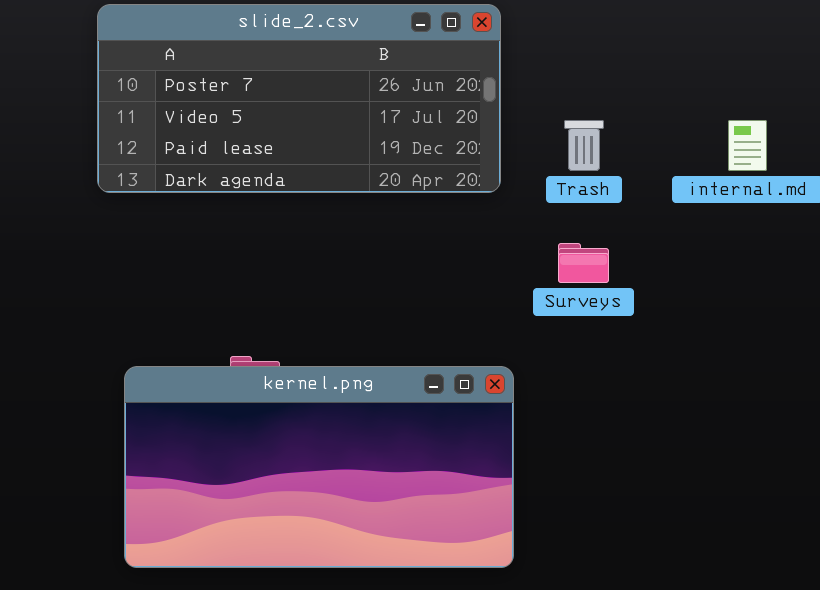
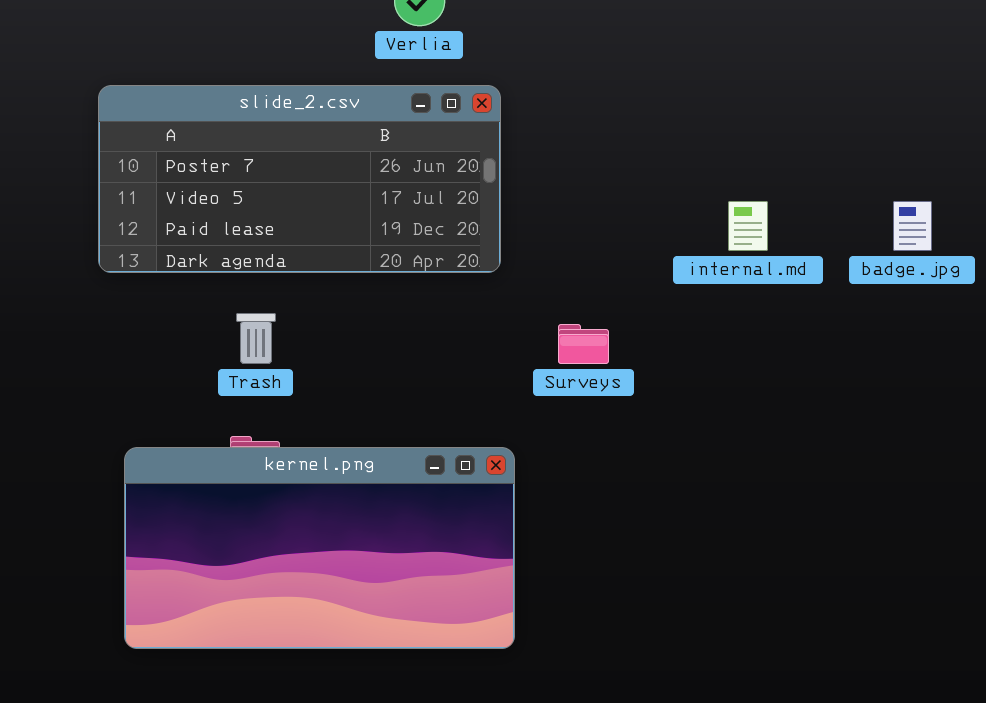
Trash: [564,120,604,171] -> [236,313,276,364], moved

